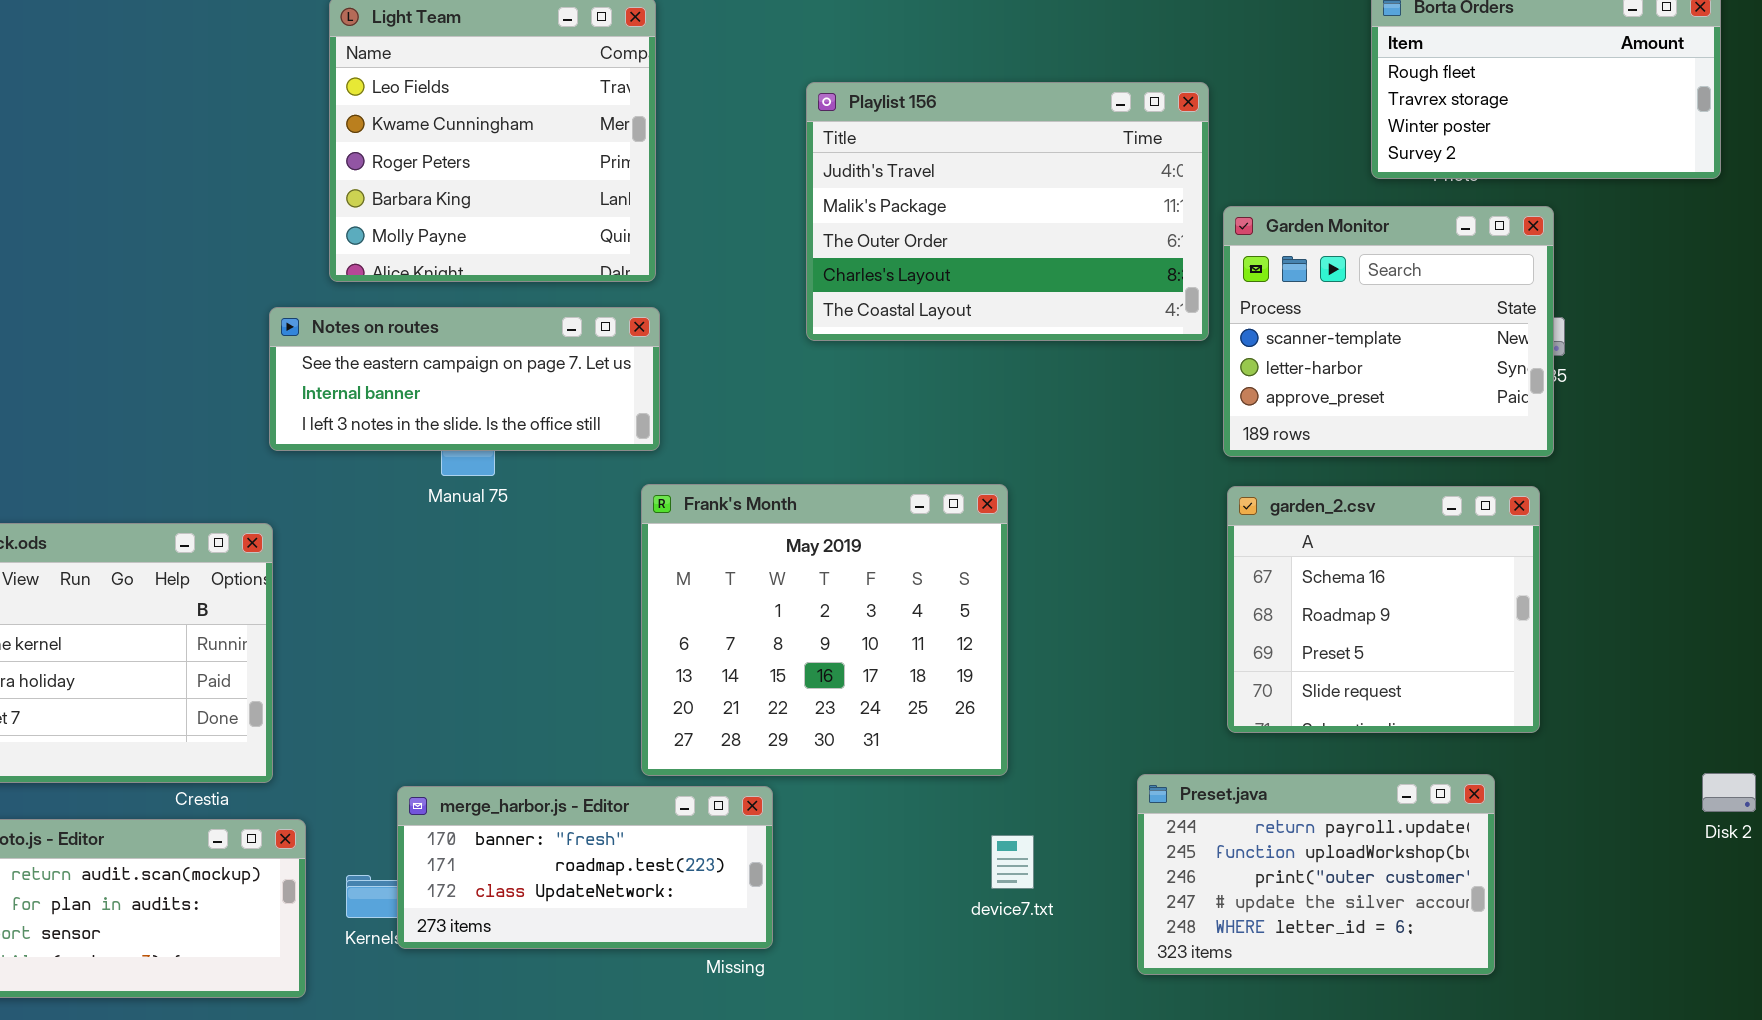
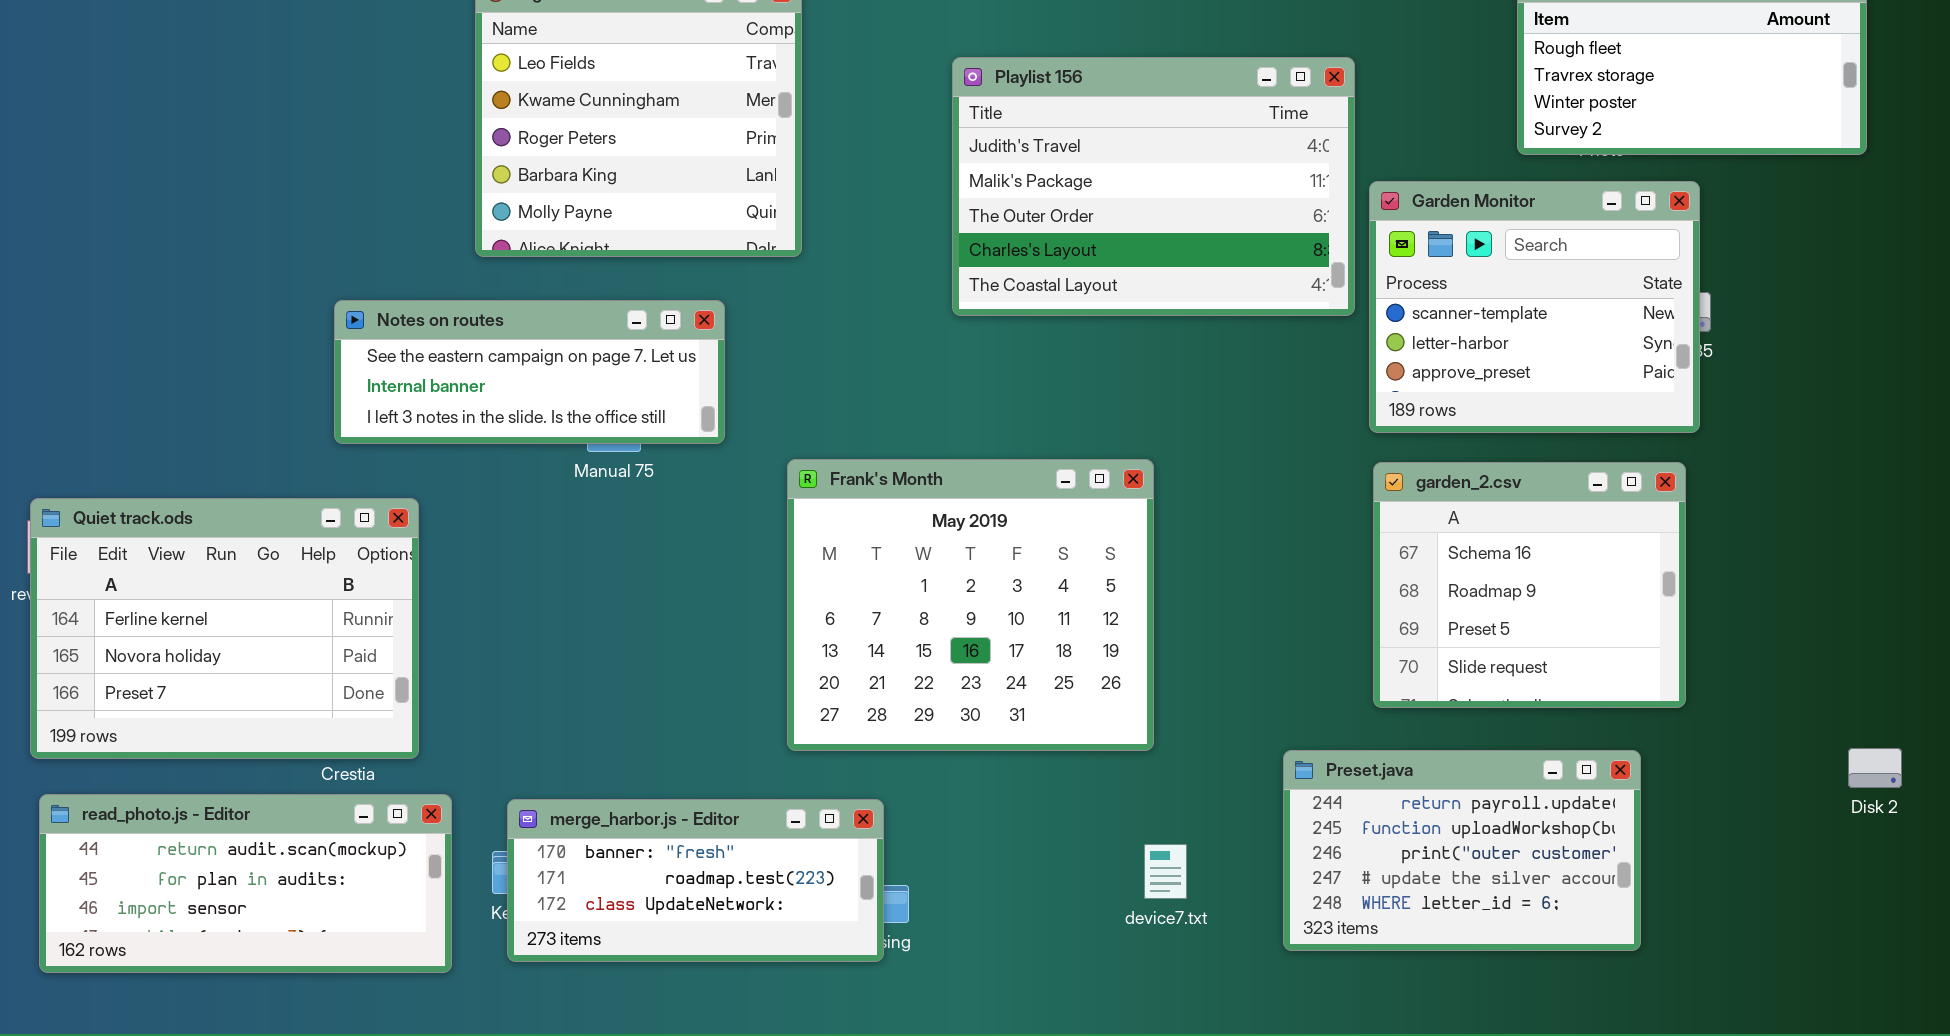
Notes on routes: [269,307,660,451] -> [334,300,725,444], moved
merge_harbor.js - Editor: [397,786,773,949] -> [507,799,884,962], moved
device7.txt: [991,835,1034,889] -> [1144,844,1187,899], moved

